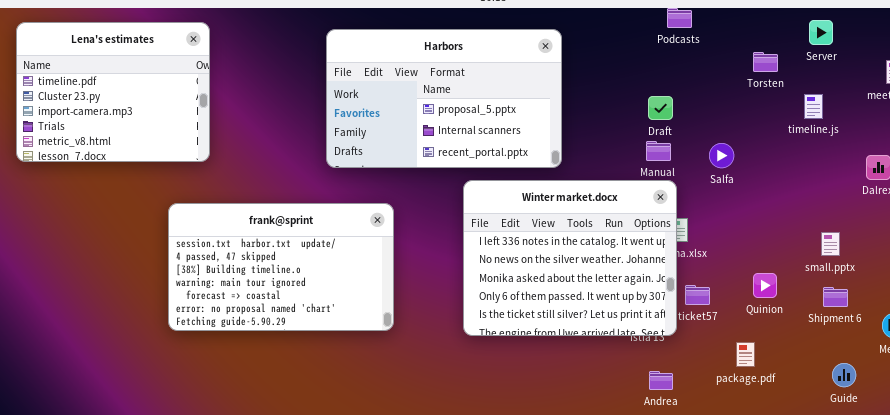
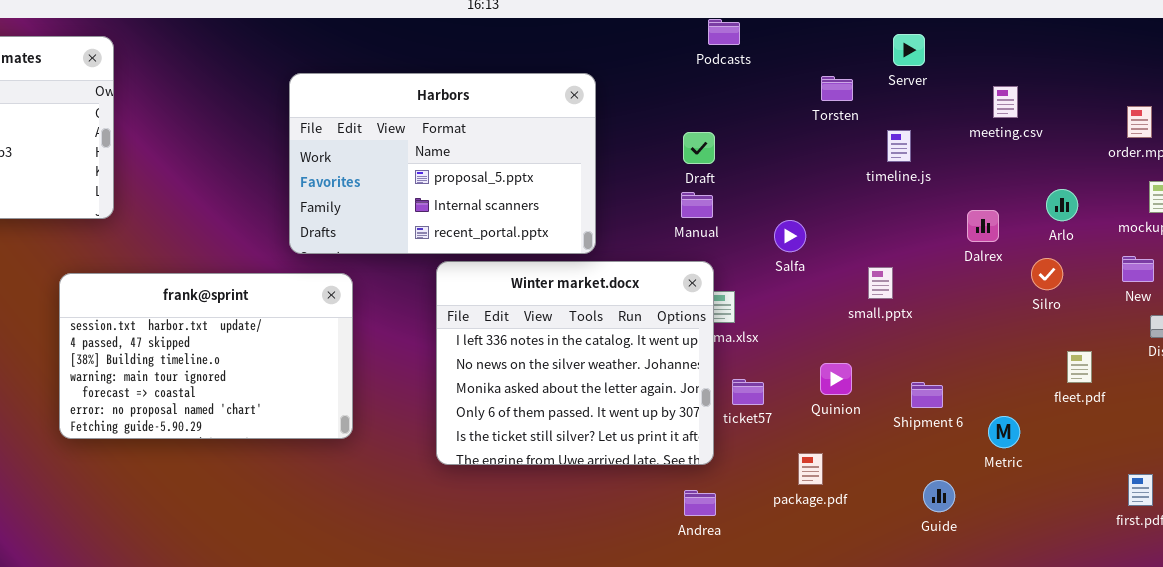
Harbors: [326,29,562,168] -> [289,73,596,254], moved
Salfa: [709,143,734,168] -> [774,220,806,252], moved
Winter market.docx: [463,180,677,336] -> [436,261,714,465], moved
small.pptx: [821,232,840,256] -> [868,267,893,299], moved

